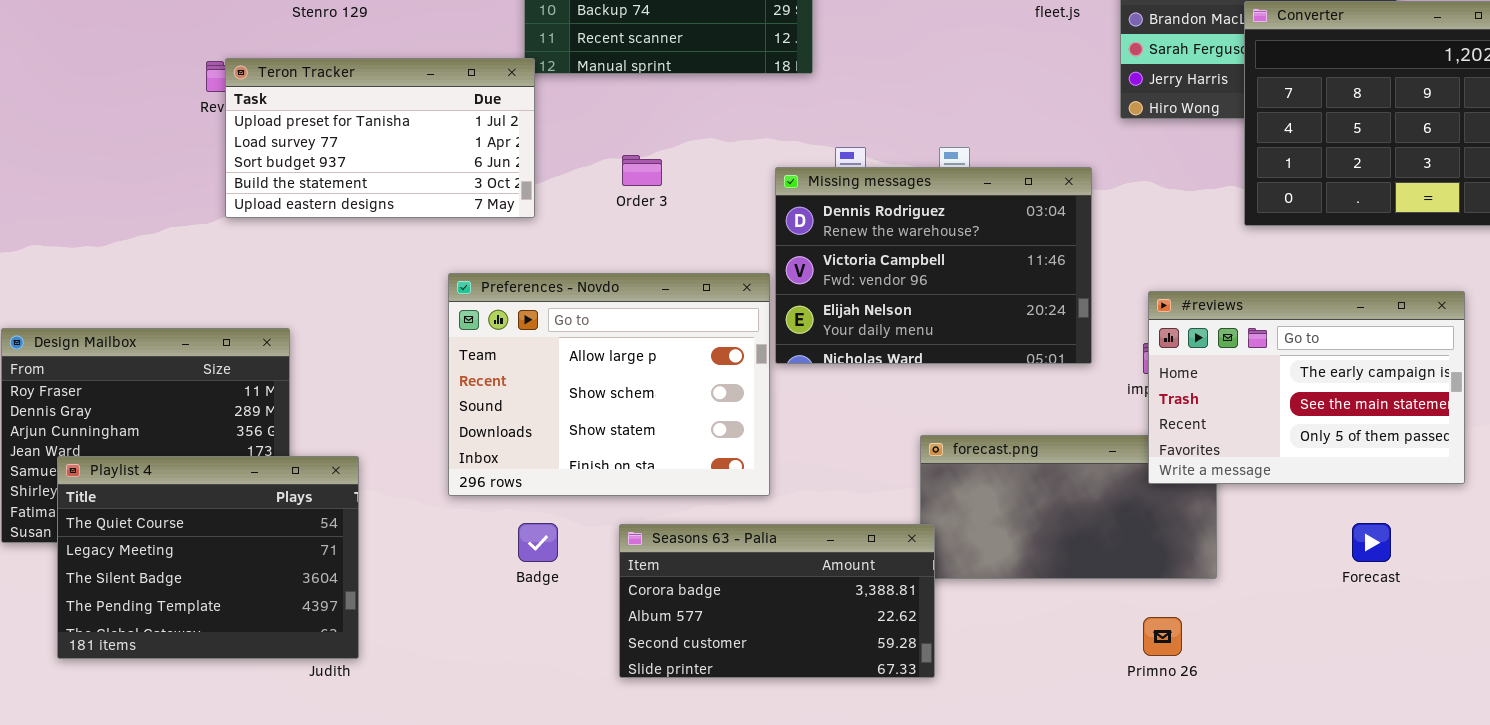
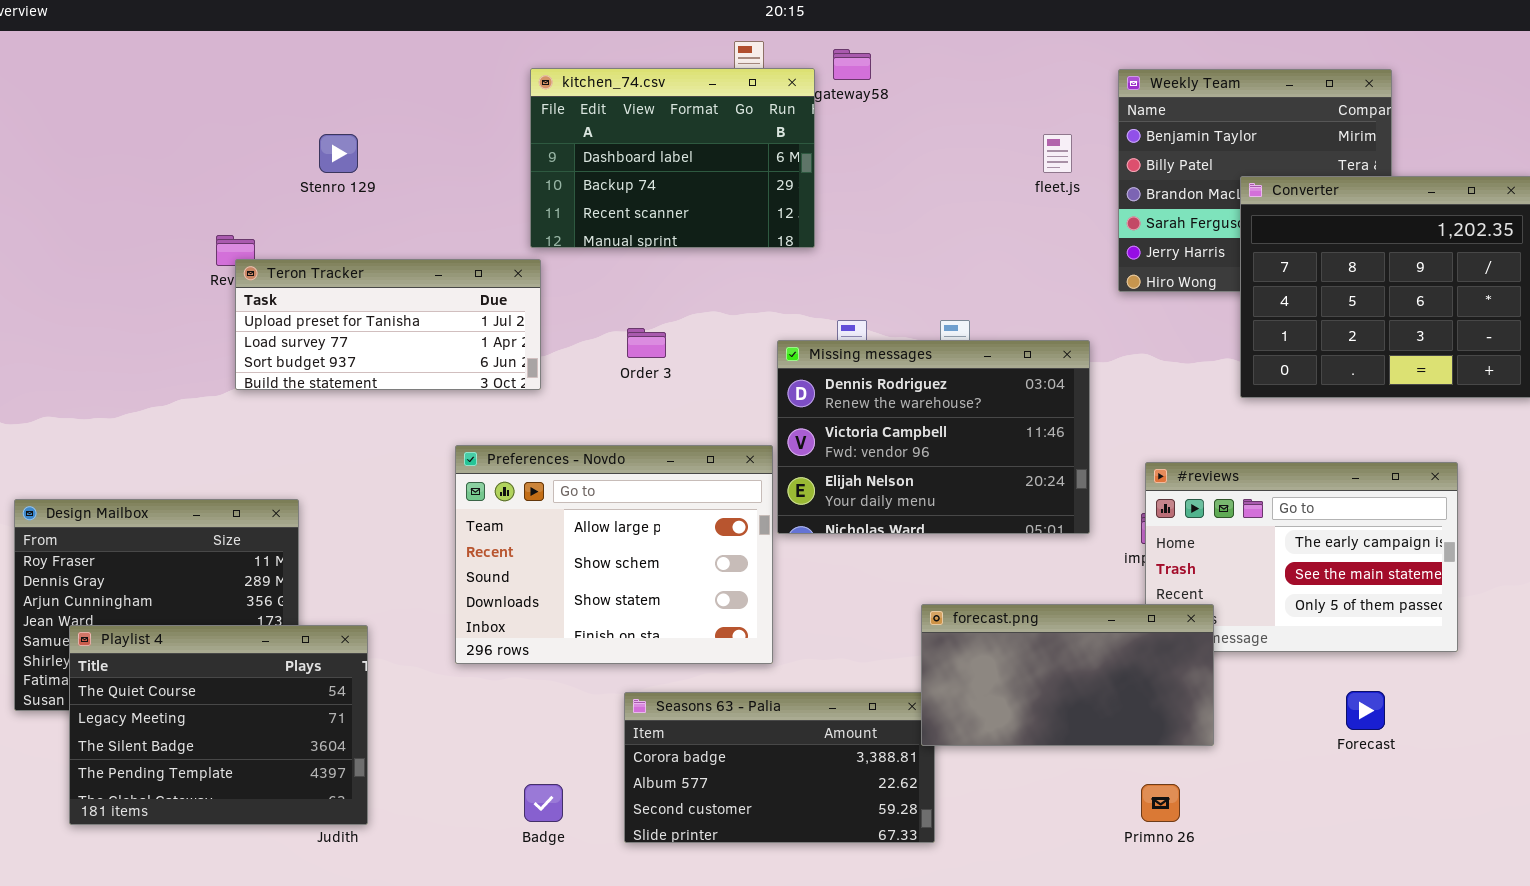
Teron Tracker: [225,58,535,218] -> [235,259,541,390], resized
forecast.png: [920,435,1217,579] -> [921,604,1214,746], raised
Badge: [518,523,558,562] -> [524,784,563,822], moved

